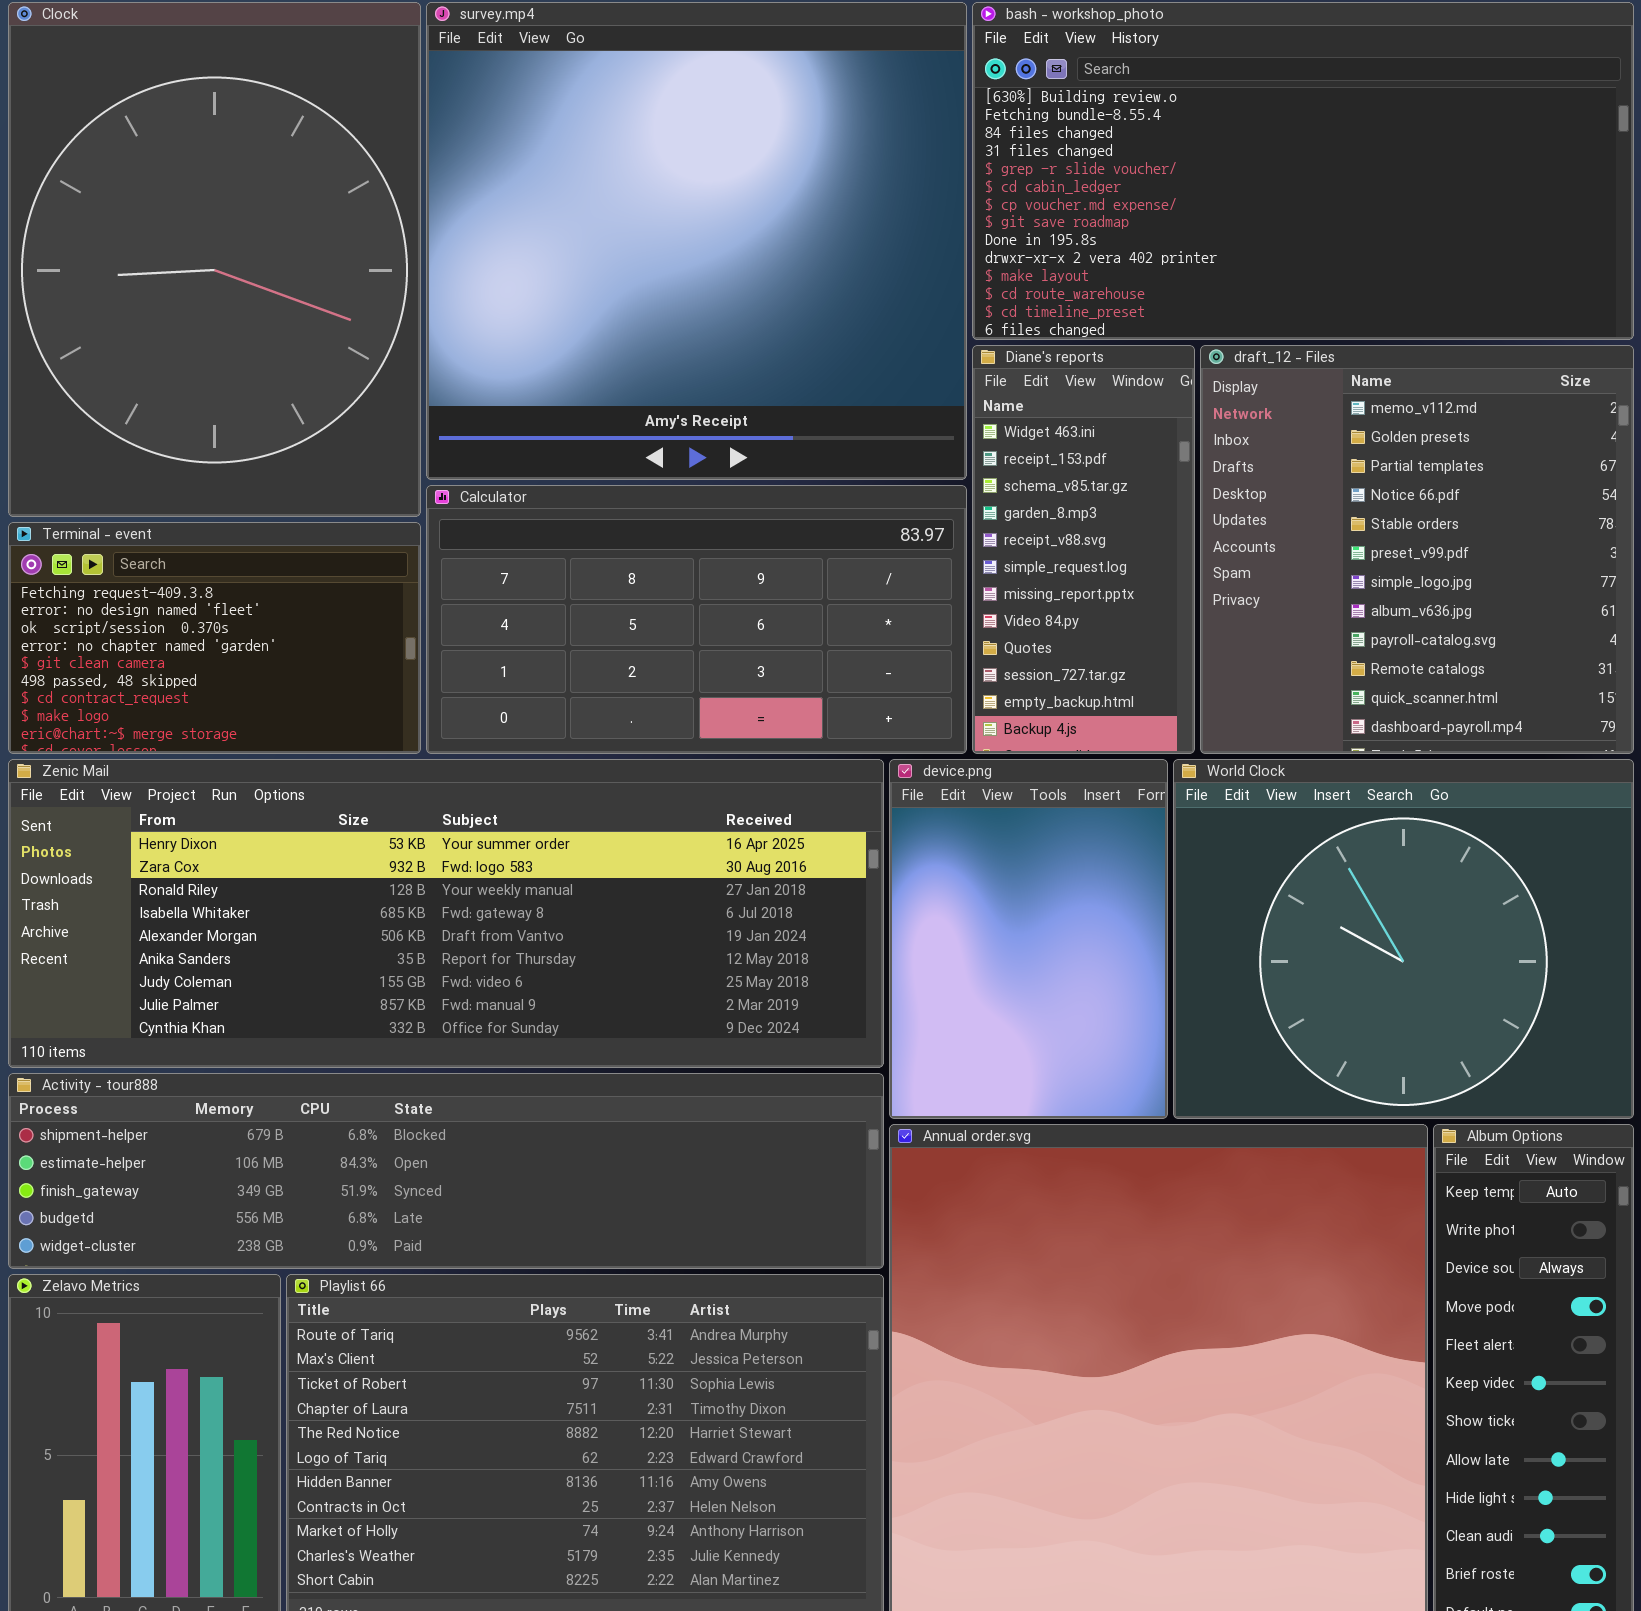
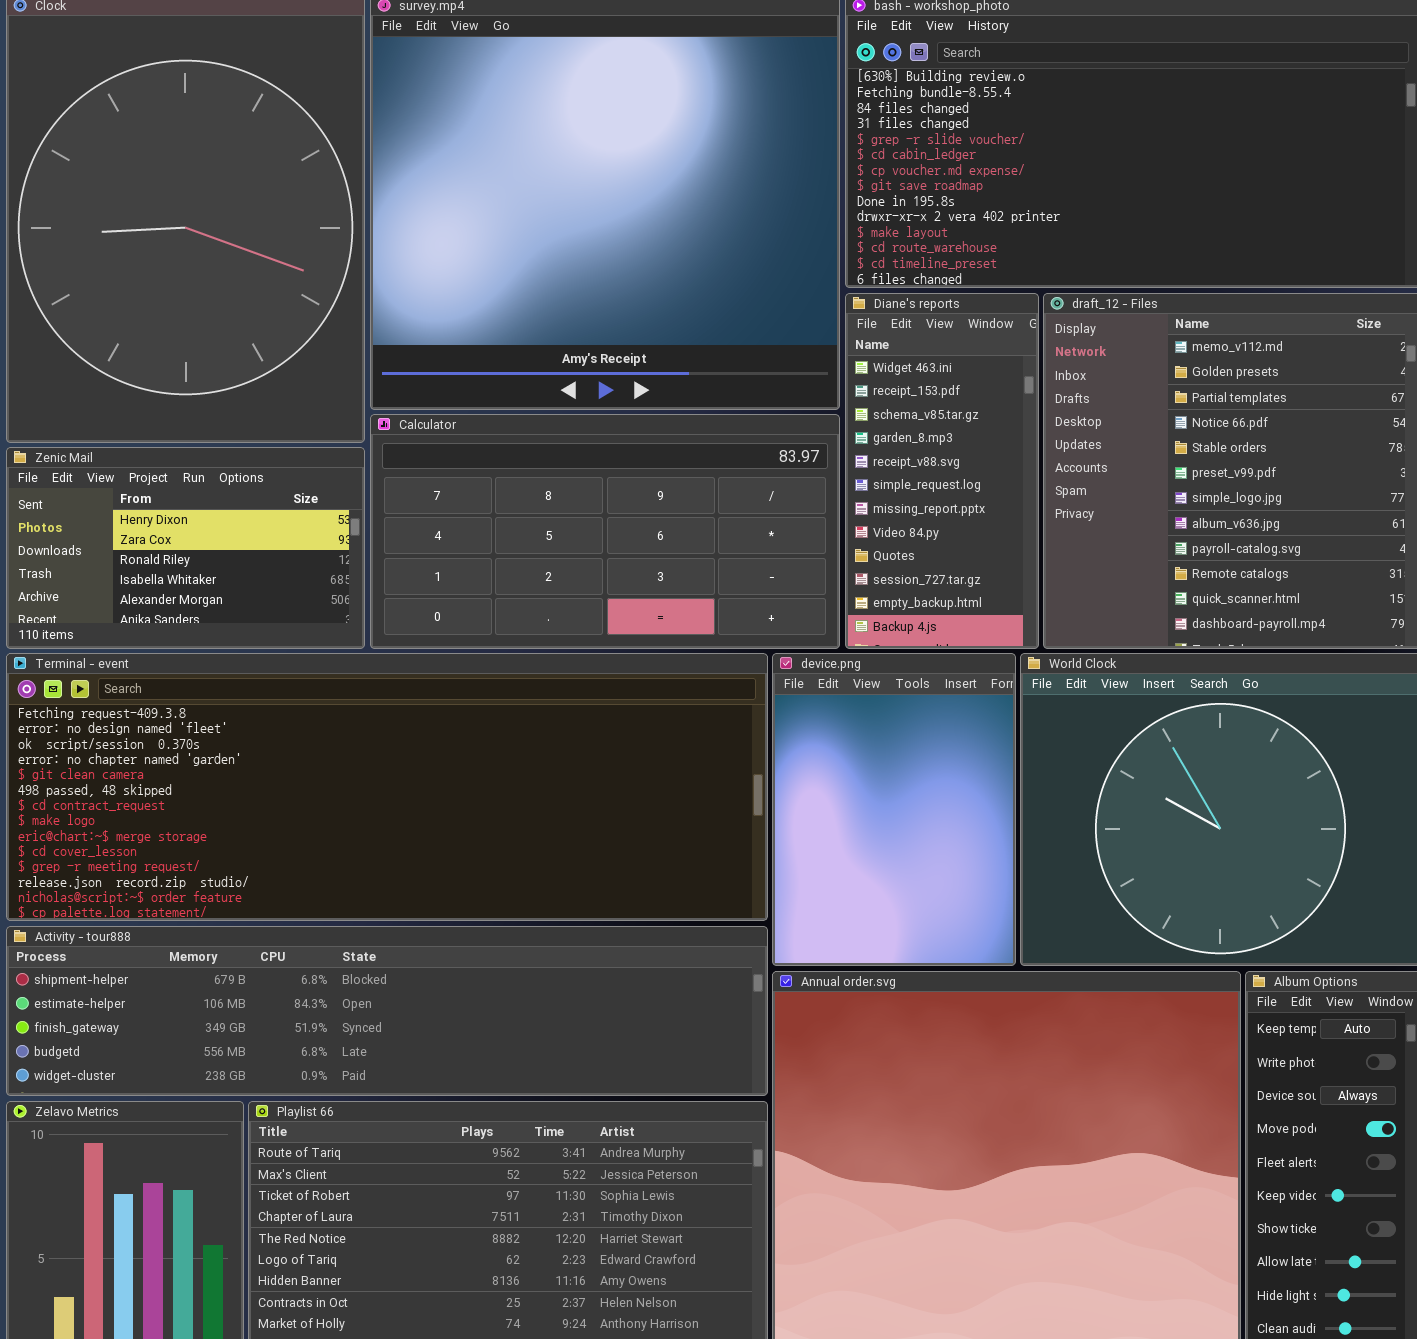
Terminal - event: [8,522,421,754] -> [6,653,768,921], moved, resized
Zenic Mail: [8,759,884,1068] -> [6,447,365,649], moved, resized

